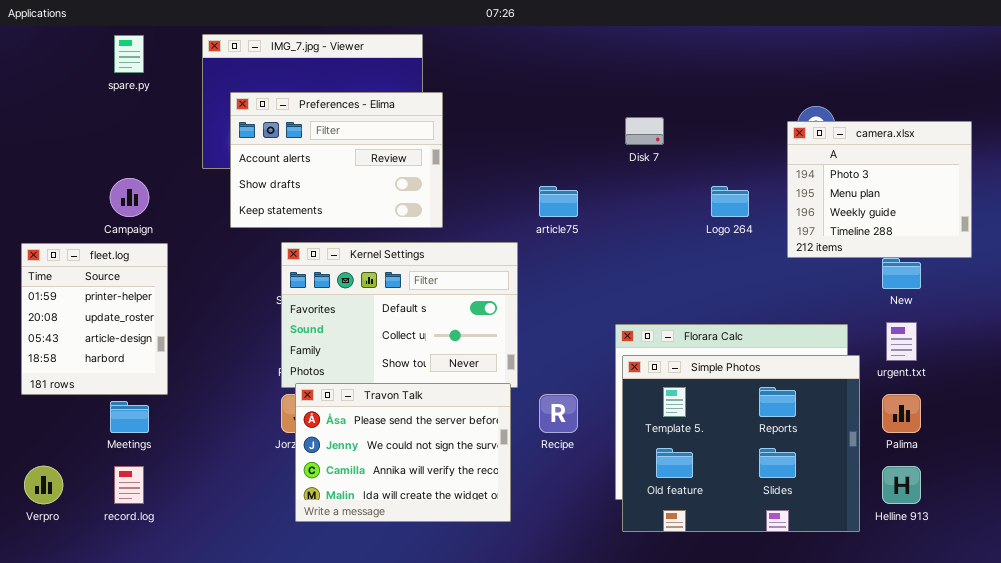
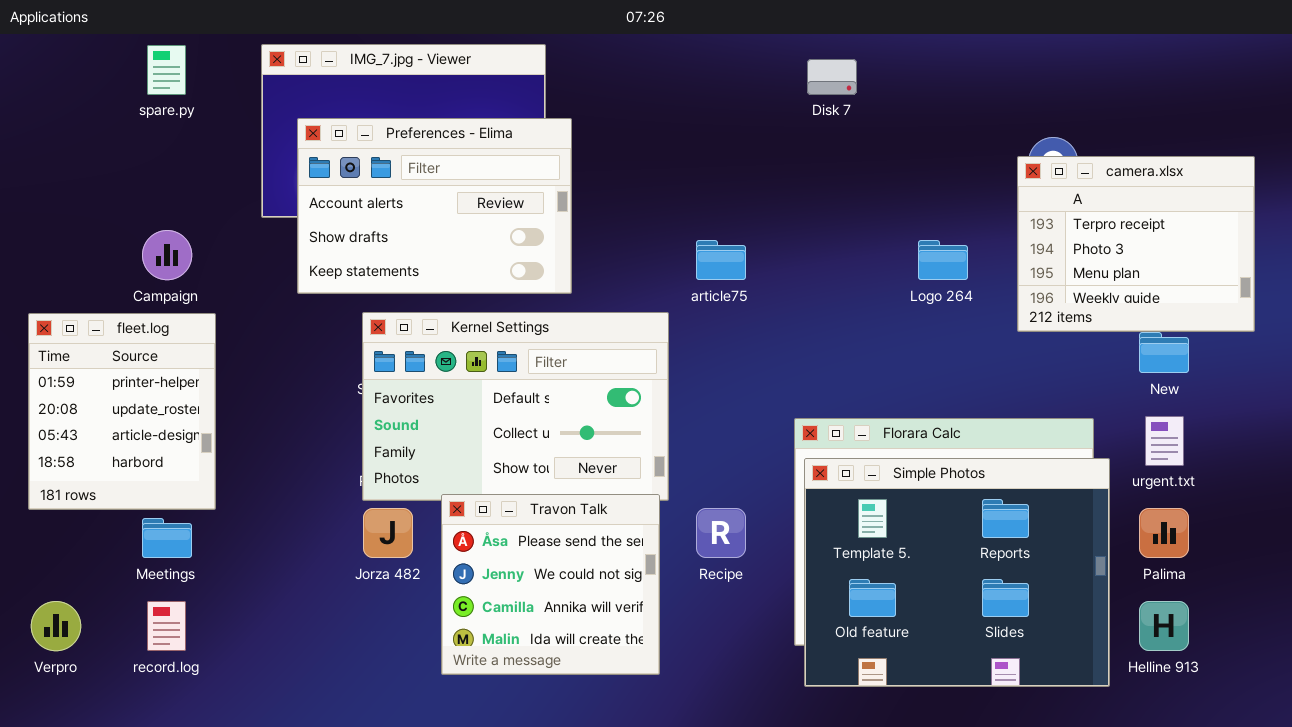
Disk 7: [625,117,664,145] -> [807,59,857,95], moved
camera.xlsx: [787,121,972,258] -> [1017,156,1255,332], scrolled up 1 row
Travon Talk: [295,383,511,522] -> [441,494,660,675], resized

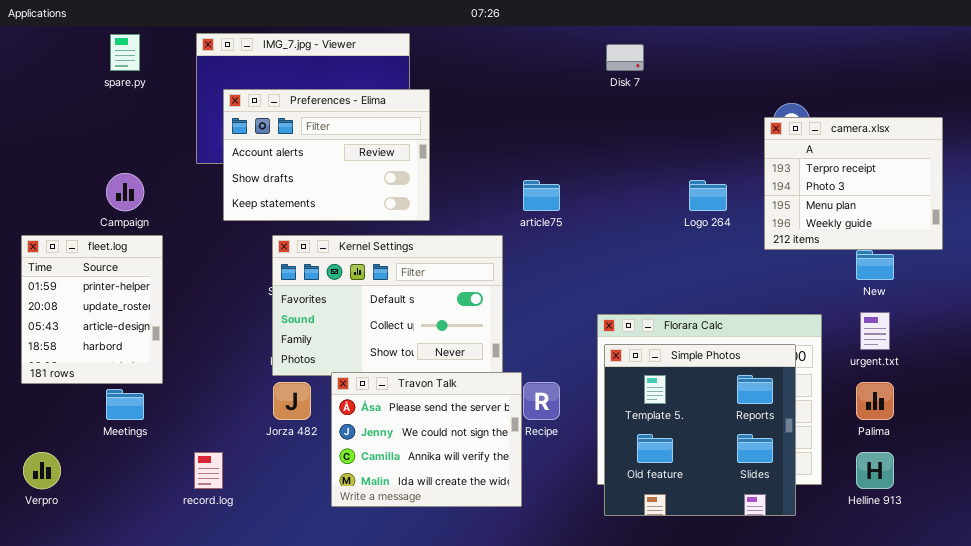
Simple Photos: [804,458,1110,687] -> [604,344,796,516], resized
Travon Talk: [441,494,660,675] -> [331,372,522,507], resized
record.log: [147,601,186,651] -> [194,452,223,489], moved

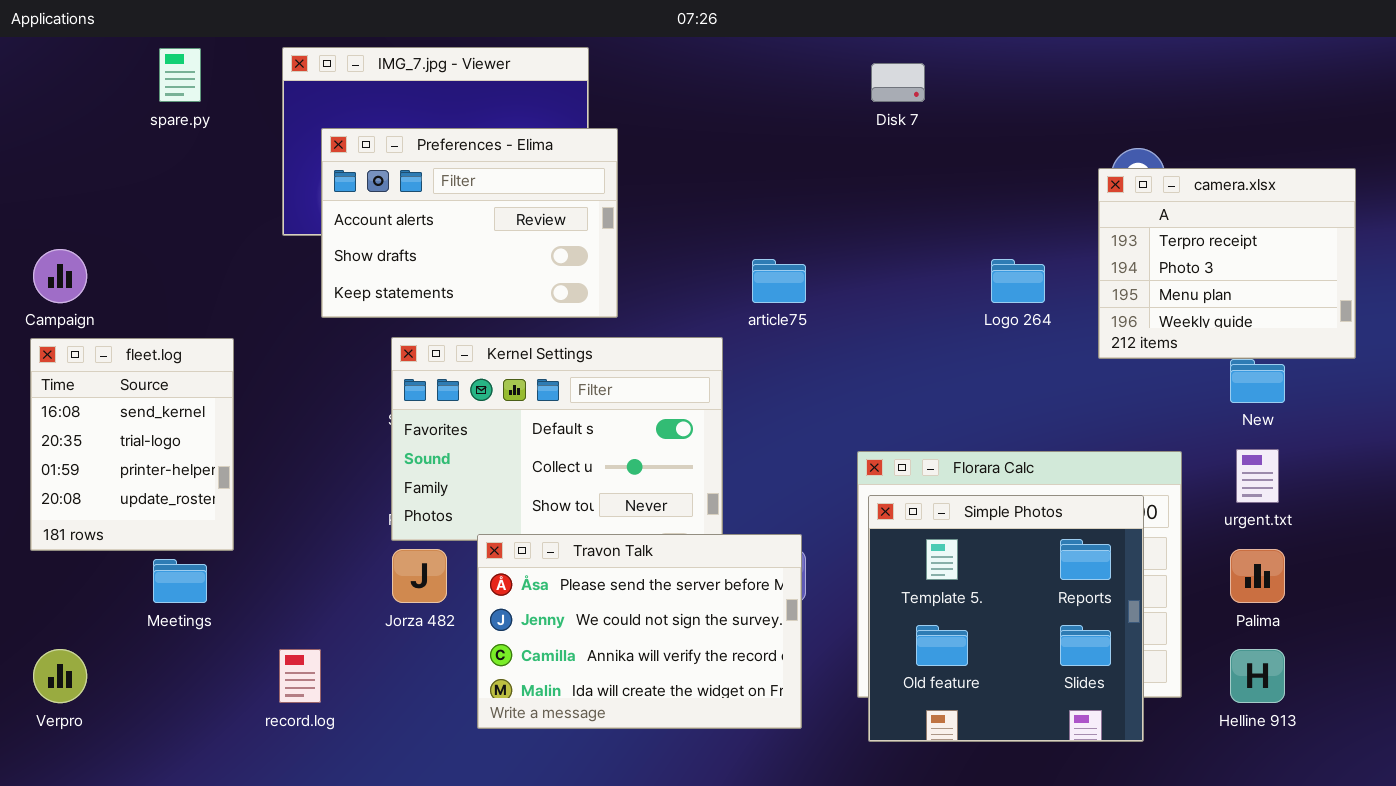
Campaign: [106,173,144,211] -> [33,249,87,303], moved
fleet.log: [21,235,163,384] -> [30,338,234,551], scrolled up 2 rows
Travon Talk: [331,372,522,507] -> [477,534,802,729], resized

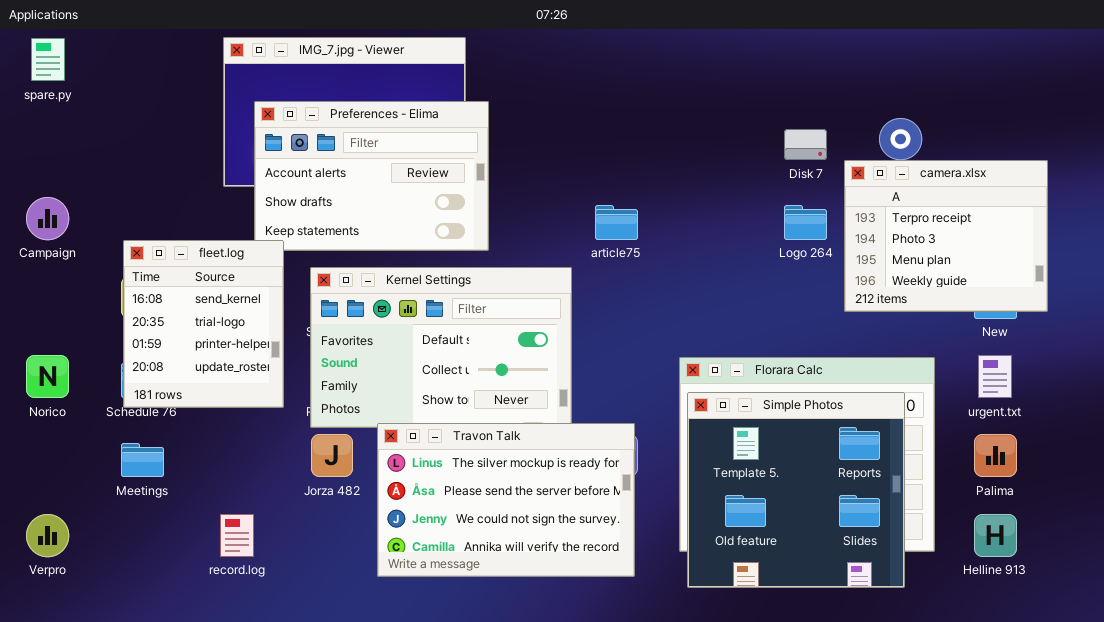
spare.py: [159,48,201,102] -> [31,38,65,81], moved
Disk 7: [871,63,925,102] -> [784,129,827,160], moved
camera.xlsx: [1098,168,1356,359] -> [844,160,1048,312], moved
fleet.log: [30,338,234,551] -> [123,240,284,408], moved
Travon Talk: [477,534,802,729] -> [377,423,635,577], scrolled up 1 row

